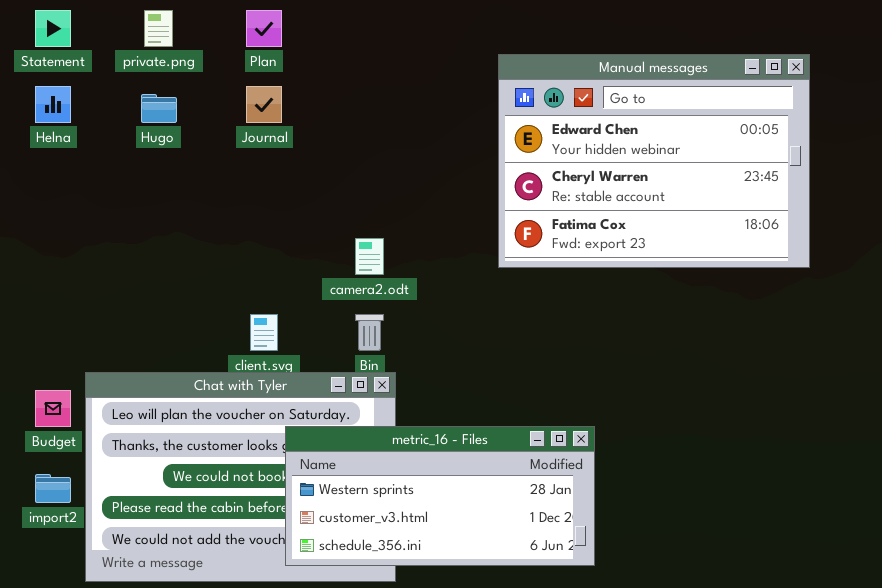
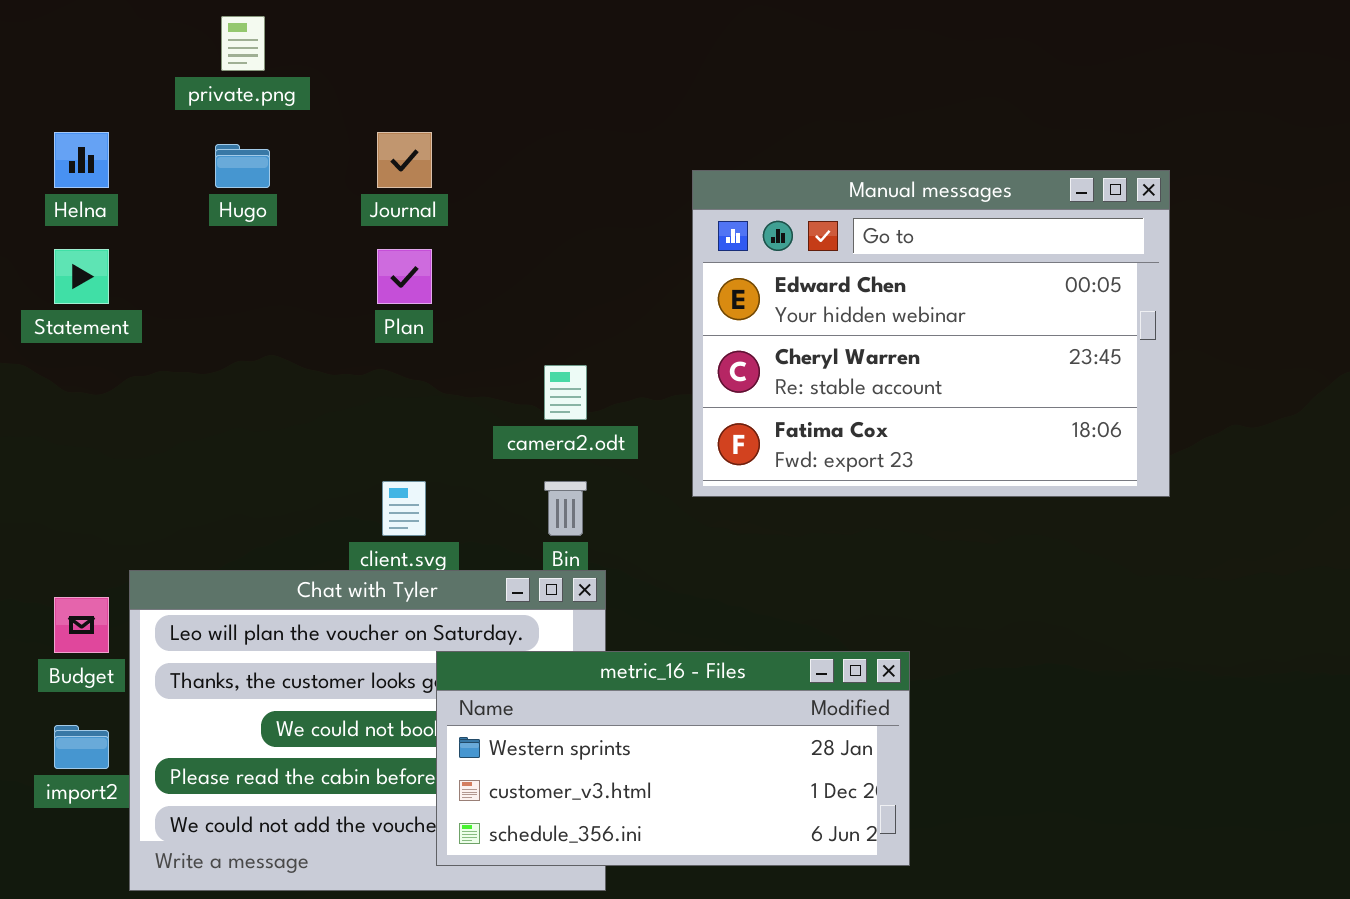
Statement: [35,10,71,47] -> [54,249,109,304], moved
Plan: [246,10,282,47] -> [377,249,432,304], moved
Manual messages: [498,54,810,268] -> [692,170,1170,497], moved

